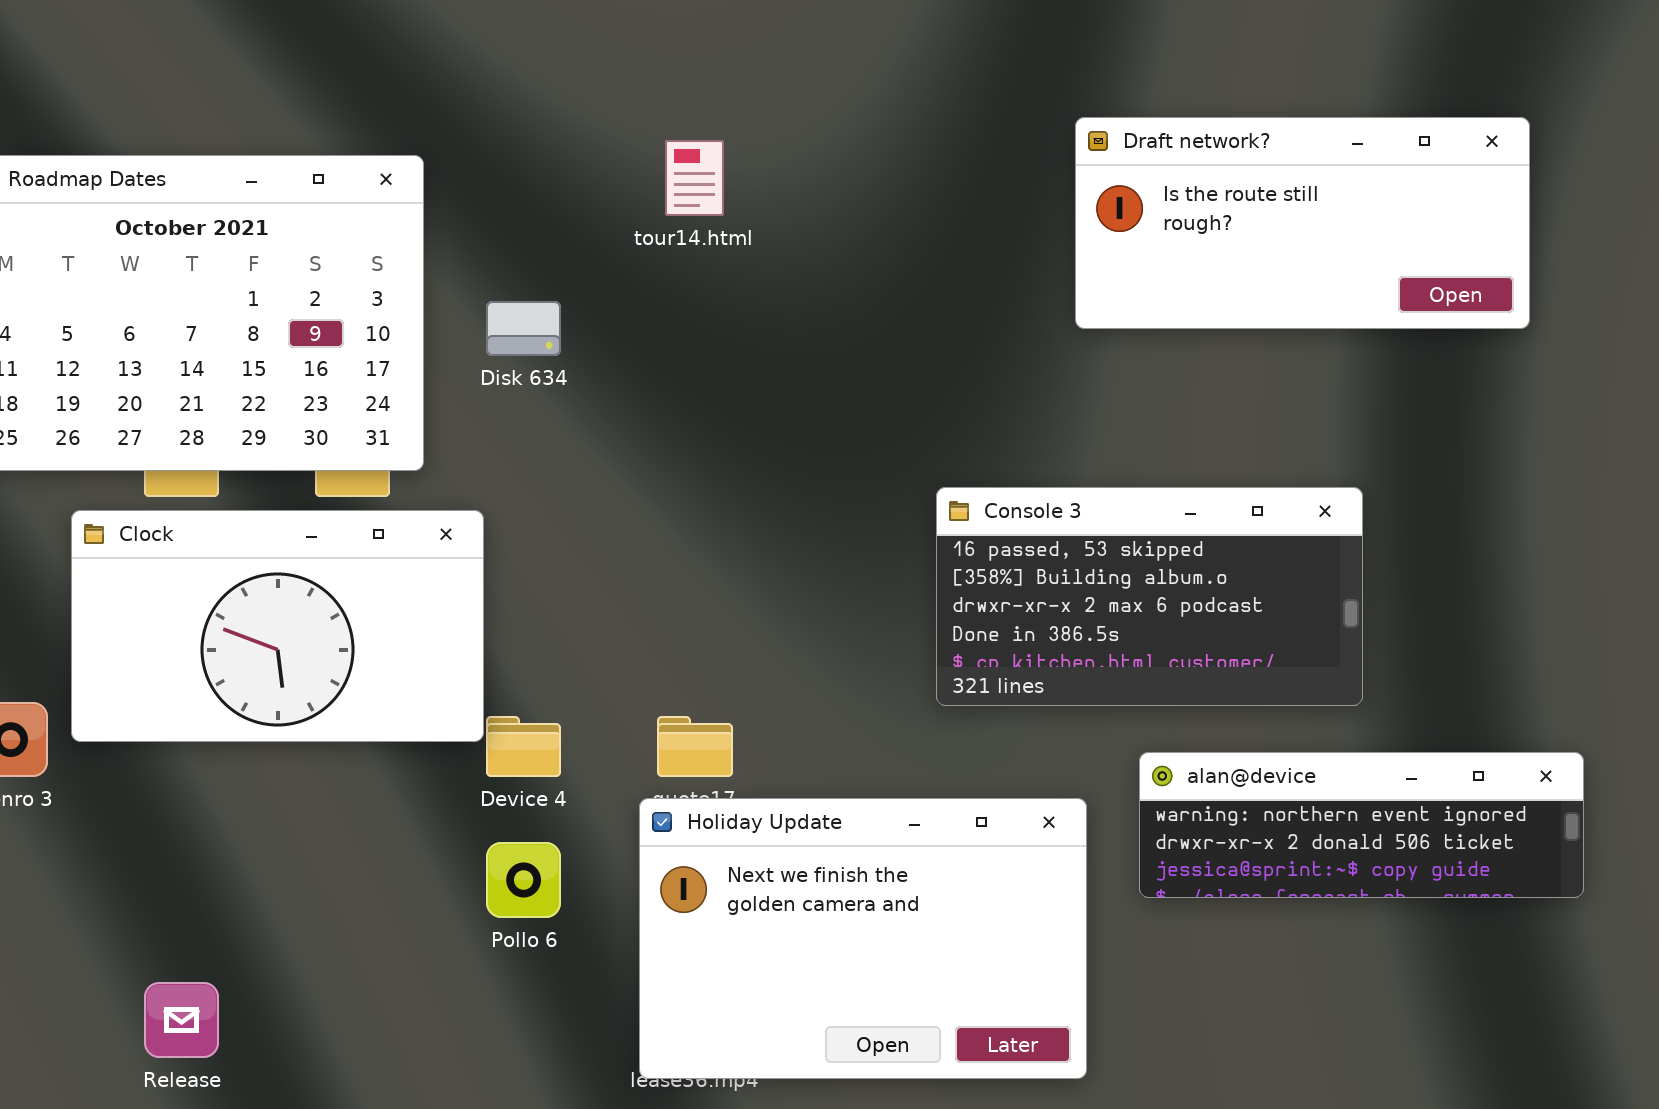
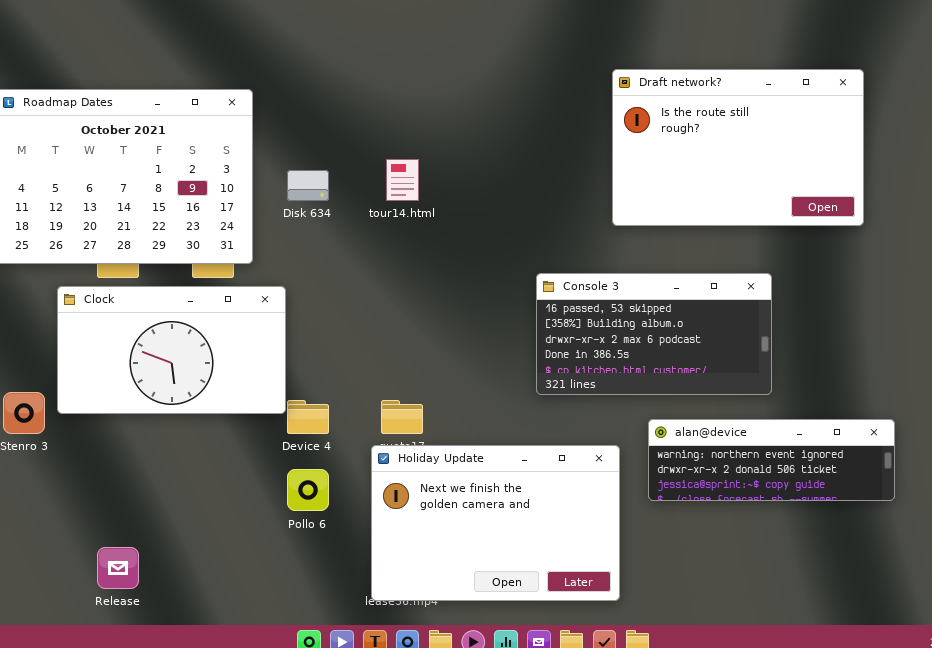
Draft network?: [1075,117,1530,329] -> [612,69,864,226], resized
tour14.html: [665,140,724,216] -> [386,159,419,201], moved

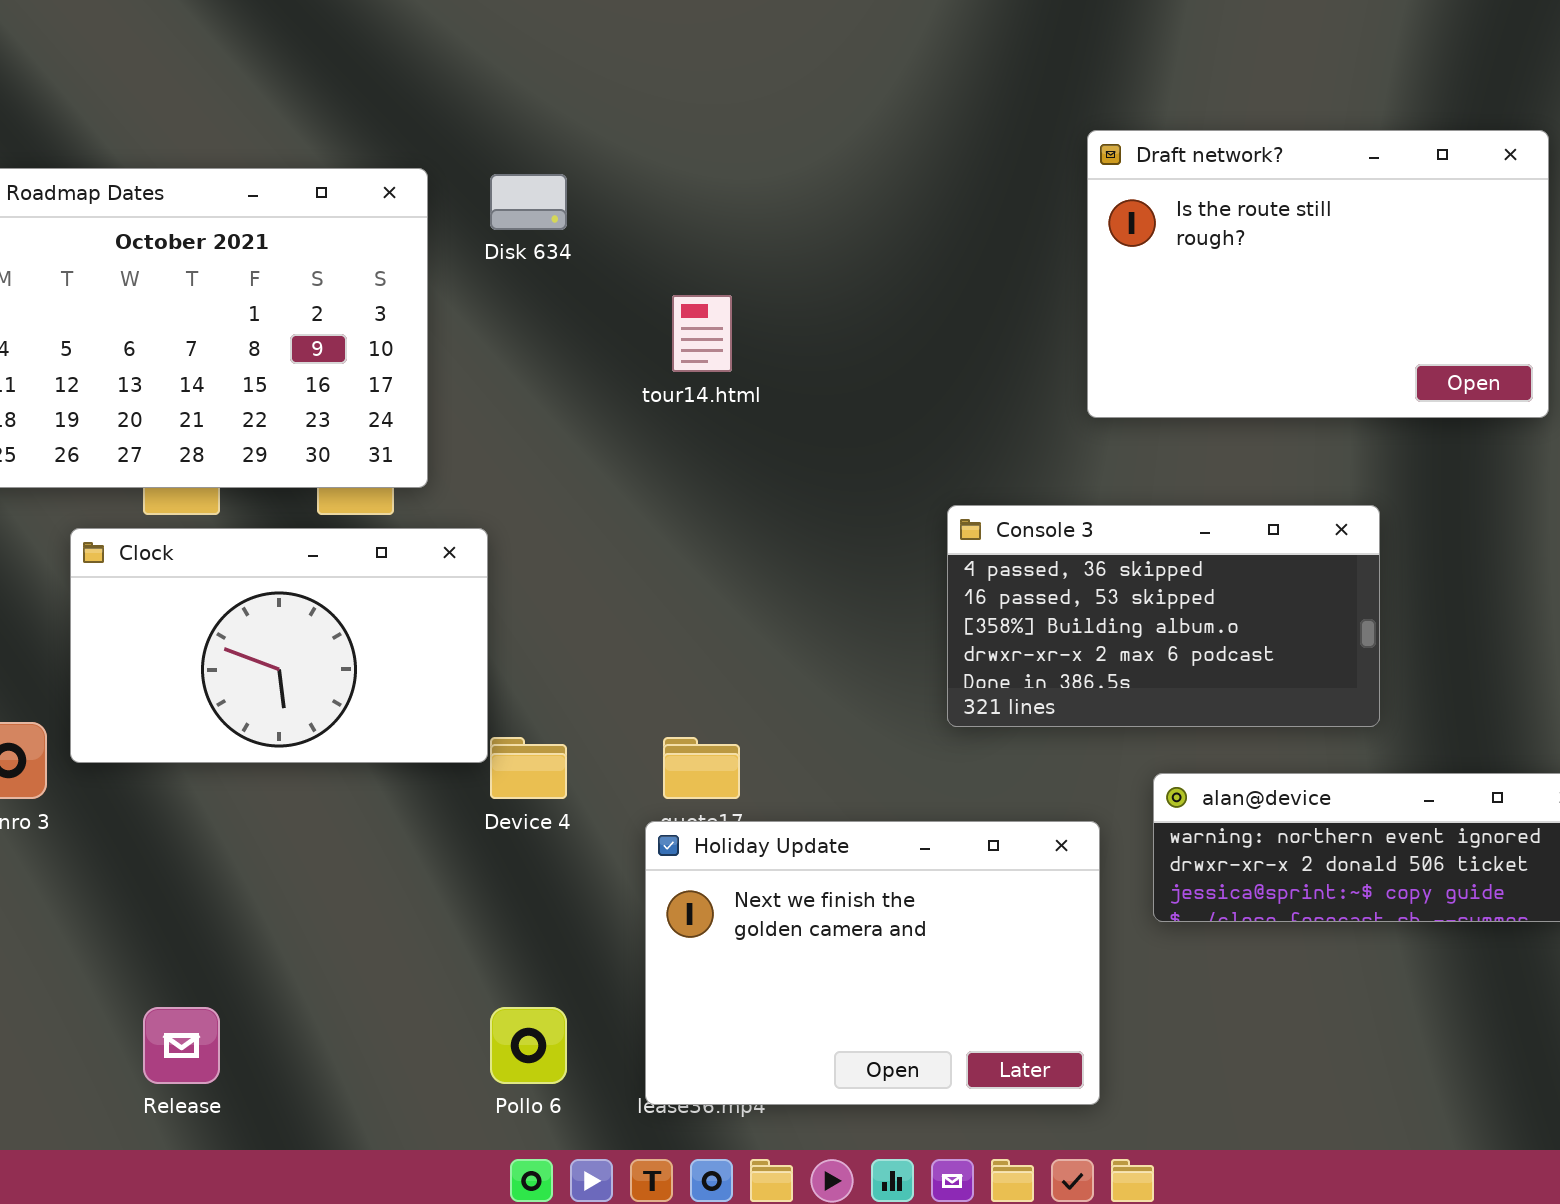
Disk 634: [287,170,329,201] -> [490,174,567,230], moved
Console 3: [536,273,772,395] -> [947,505,1380,727], scrolled up 1 row
Pollo 6: [287,469,329,511] -> [490,1007,567,1084], moved

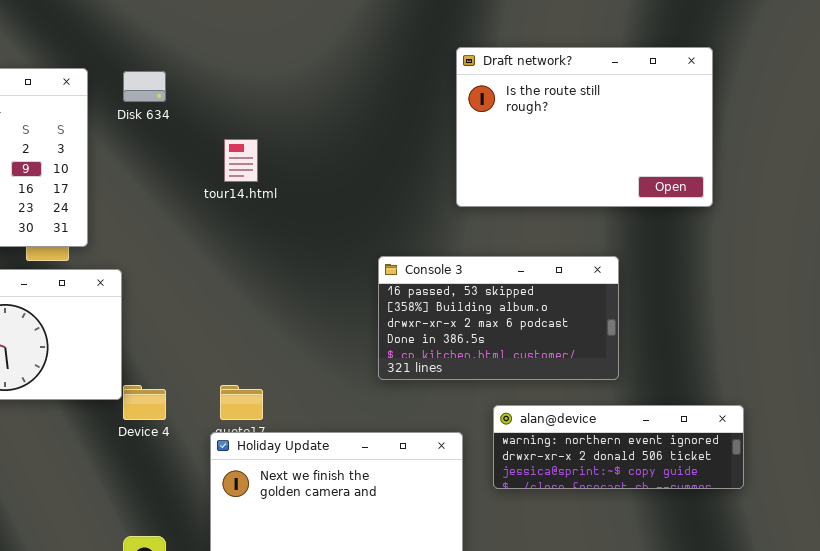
Console 3: [947,505,1380,727] -> [378,256,619,380], scrolled down 1 row

